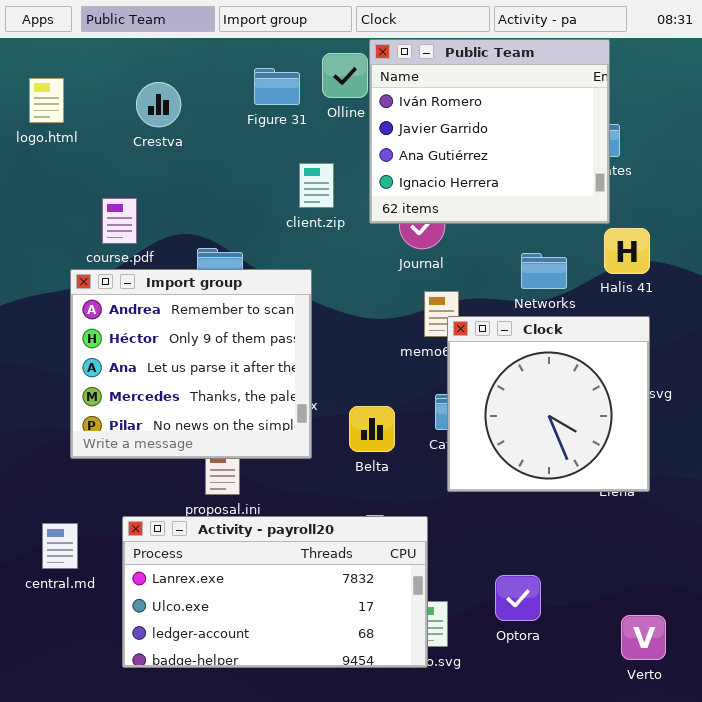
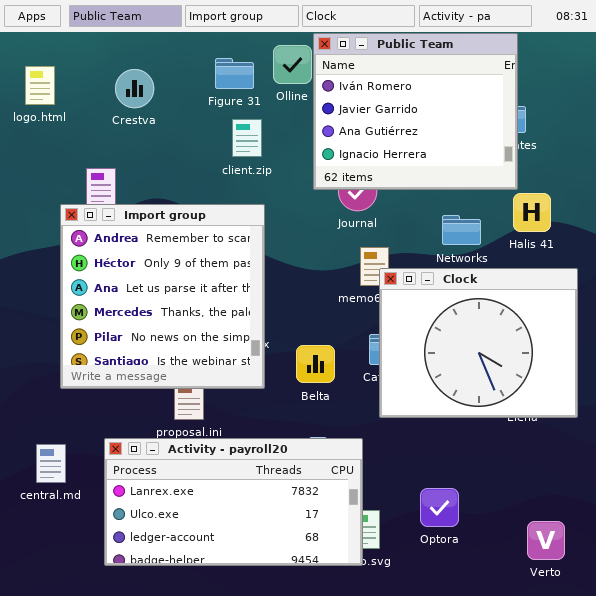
client.zip: [299,163,334,208] -> [232,119,262,157], moved
Import group: [70,269,312,459] -> [60,204,265,389], resized
Clock: [447,316,650,492] -> [379,268,578,418], resized

